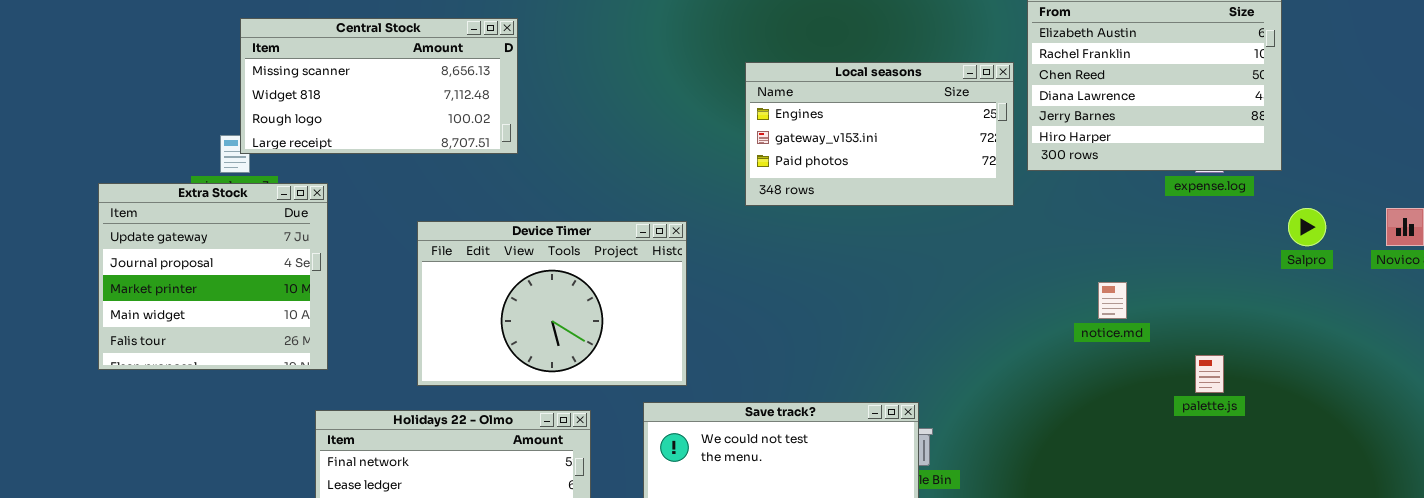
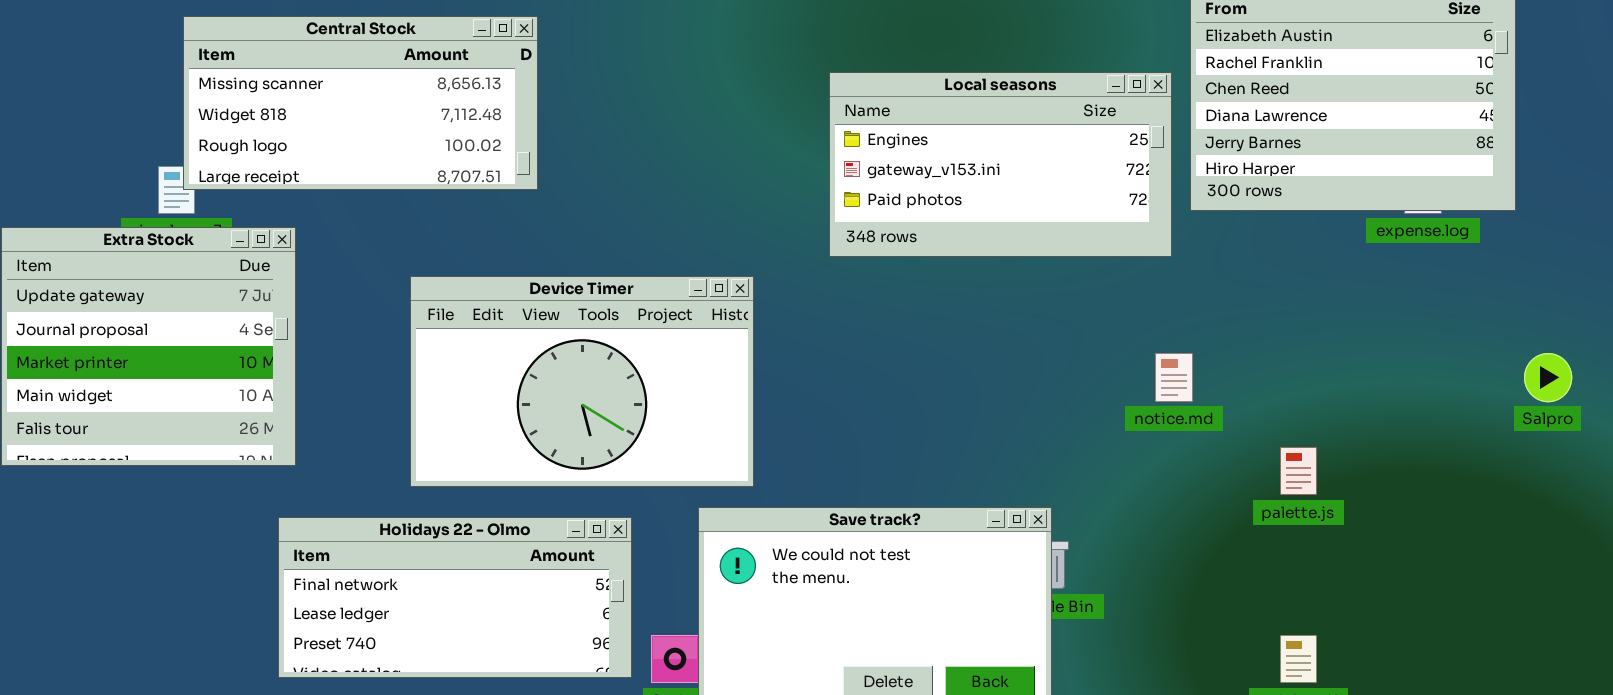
Salpro: [1288,208,1326,246] -> [1524,353,1572,402], moved
notice.md: [1098,282,1127,319] -> [1155,353,1193,402], moved
palette.js: [1195,355,1224,393] -> [1280,447,1317,495], moved

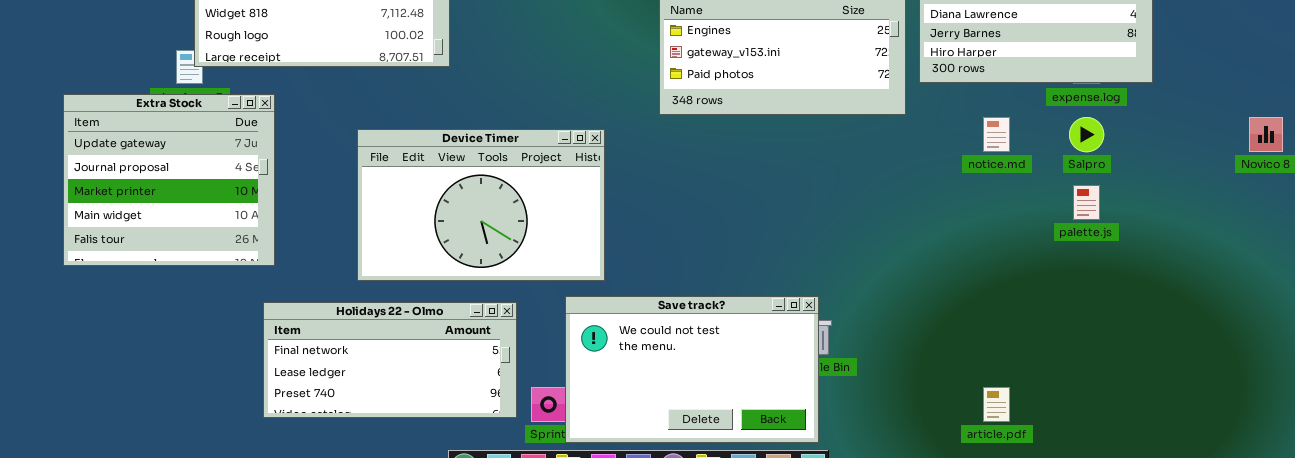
notice.md: [1155,353,1193,402] -> [983,117,1010,152], moved
Salpro: [1524,353,1572,402] -> [1069,117,1104,152], moved
palette.js: [1280,447,1317,495] -> [1073,185,1100,220], moved

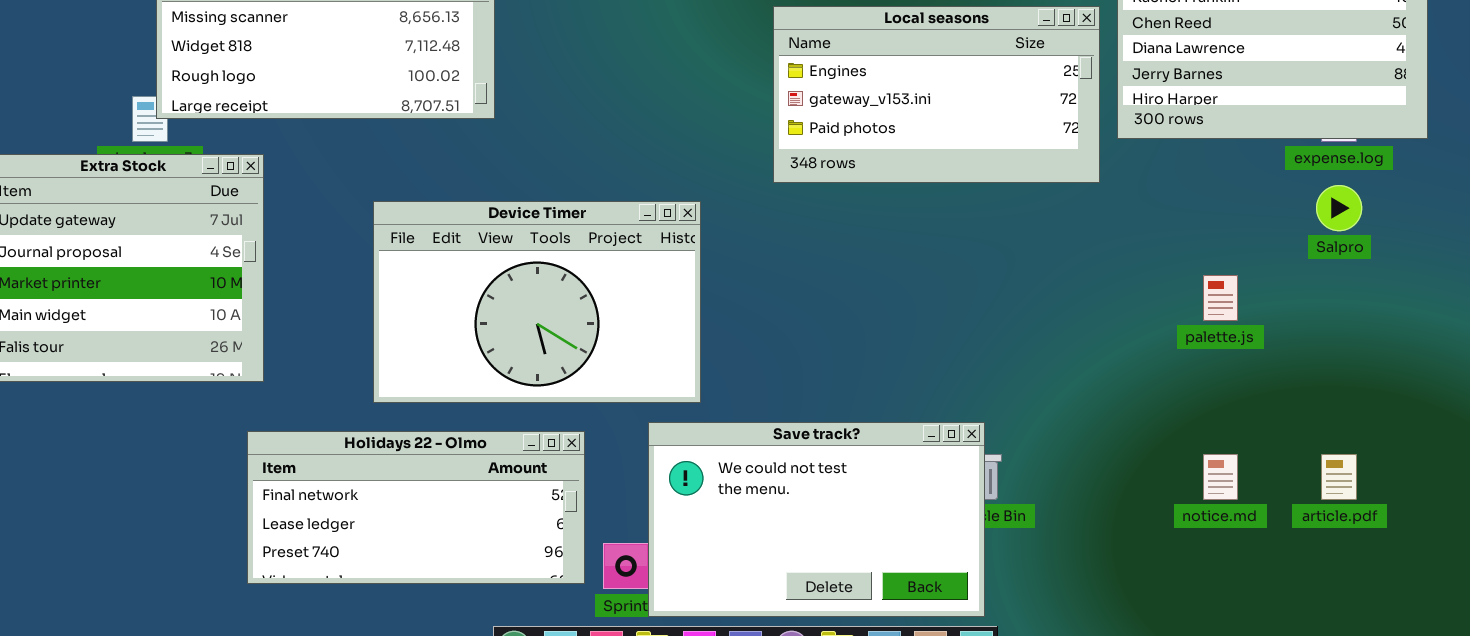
notice.md: [983,117,1010,152] -> [1203,454,1238,500], moved
palette.js: [1073,185,1100,220] -> [1203,275,1238,321], moved
article.pdf: [983,387,1010,422] -> [1321,454,1357,500], moved

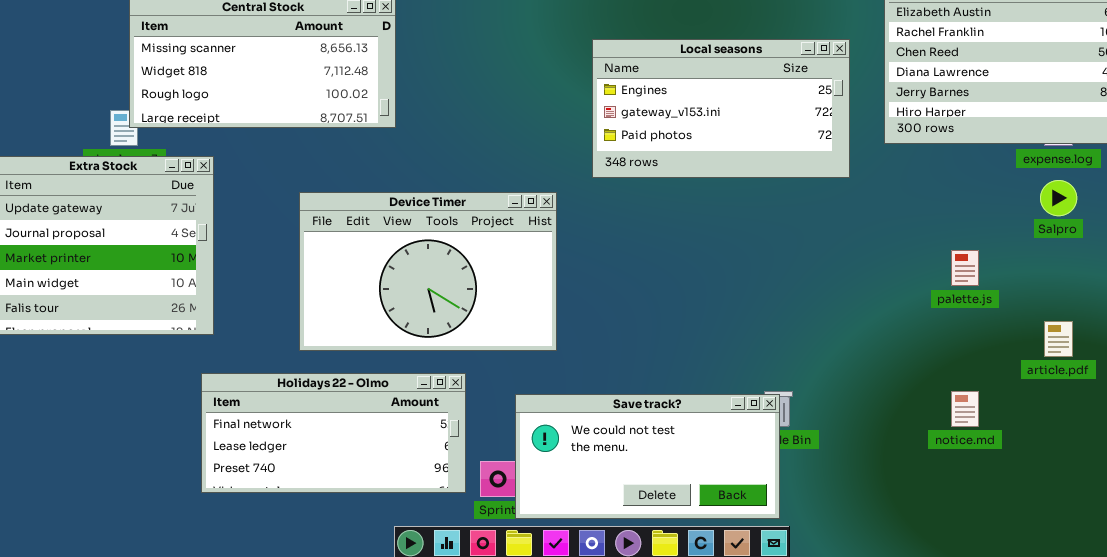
Local seasons: [773,6,1100,183] -> [592,39,850,178], moved
Save track?: [648,422,985,617] -> [515,394,780,519], resized
article.pdf: [1321,454,1357,500] -> [1044,321,1073,357], moved

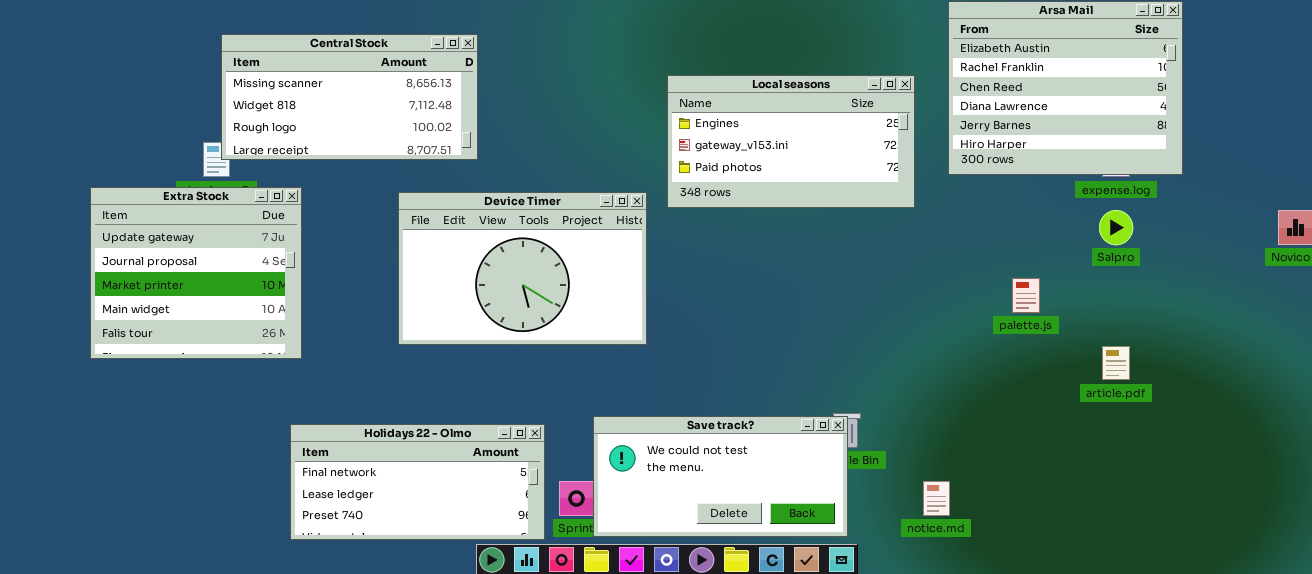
Device Timer: [299,192,557,351] -> [398,192,647,345], moved
Holidays 22 - Olmo: [201,373,466,493] -> [290,424,545,540], moved
notice.md: [951,391,979,427] -> [923,481,950,516], moved

